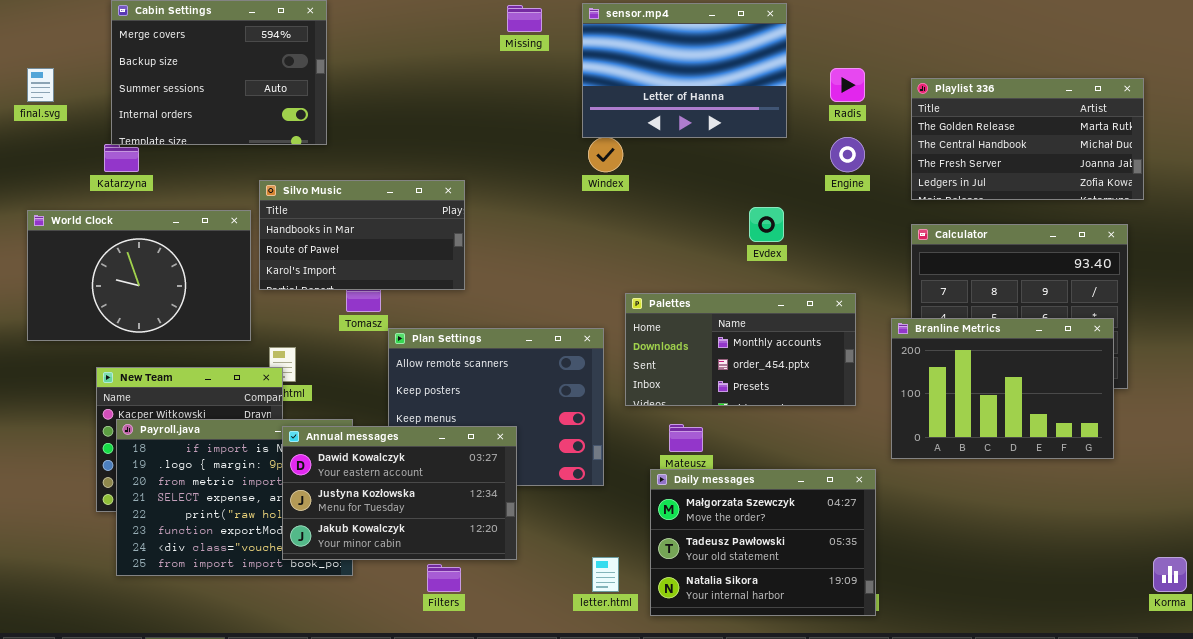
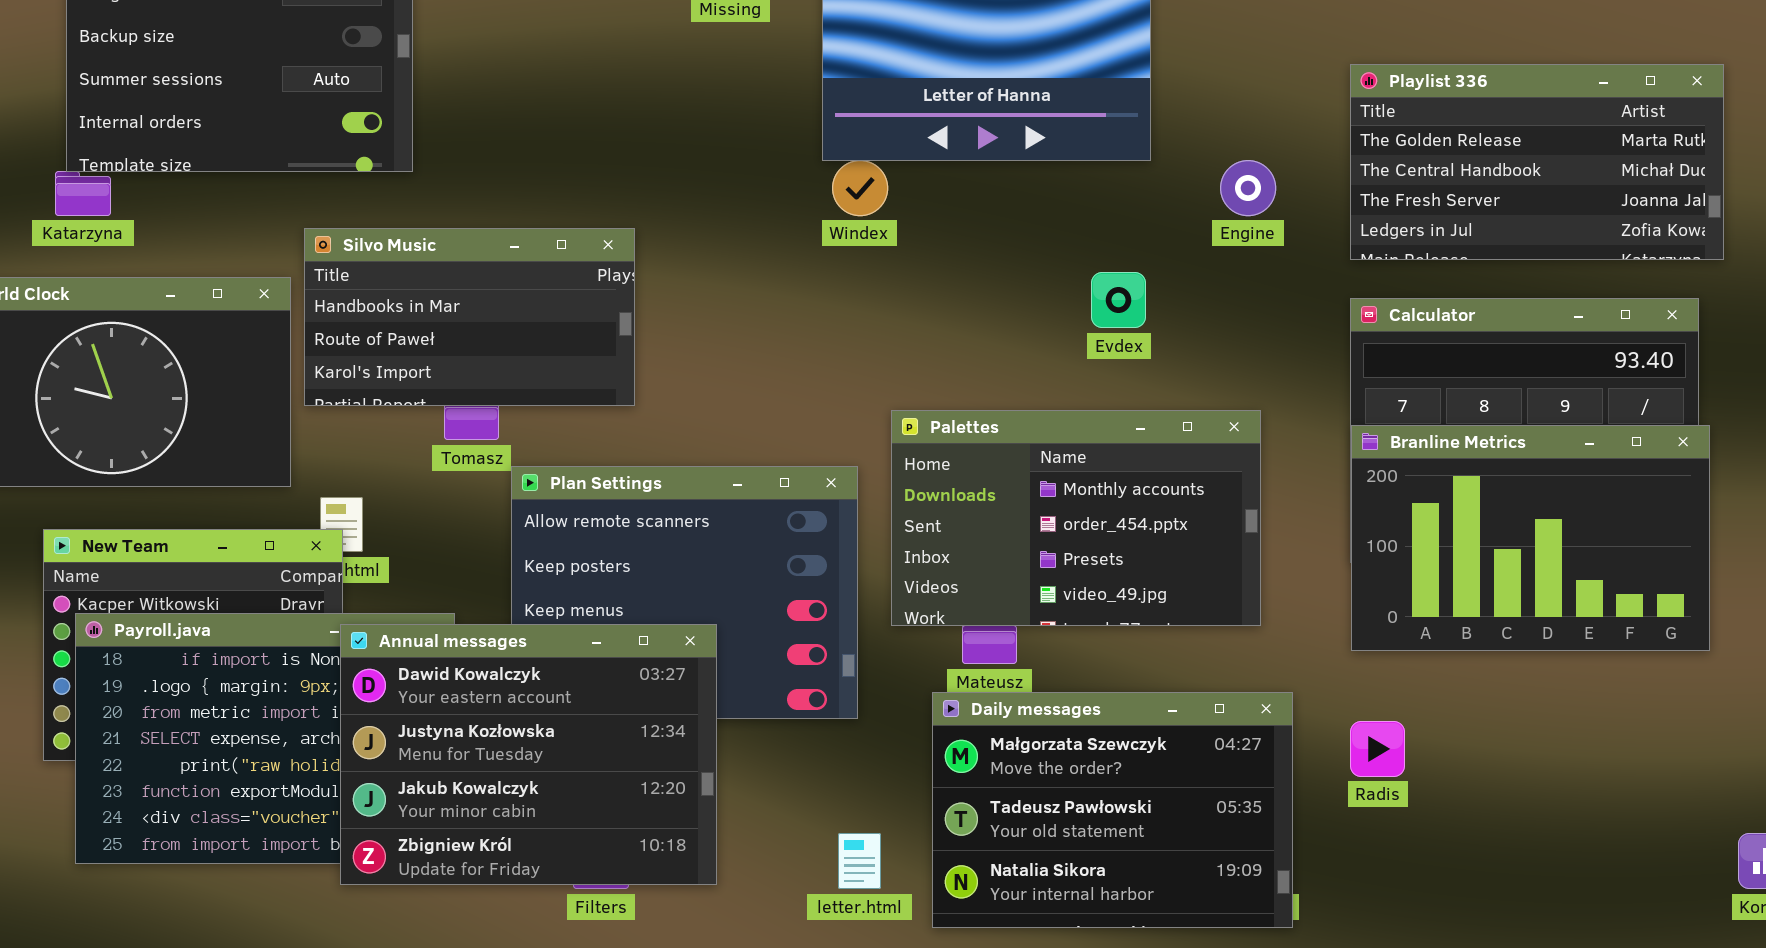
Radis: [830,68,865,102] -> [1350,721,1405,777], moved
Palettes: [625,293,856,406] -> [891,410,1261,626], resized
Branline Metrics: [891,318,1114,459] -> [1351,425,1710,651], moved
Annual messages: [282,426,517,560] -> [340,624,717,885], resized

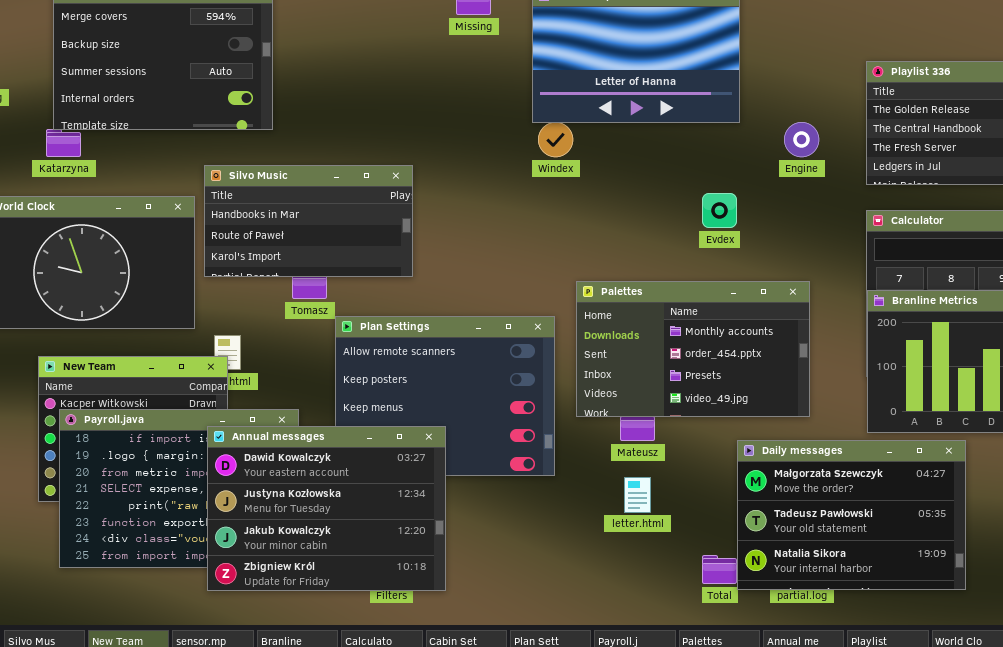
Annual messages: [340,624,717,885] -> [207,426,446,591], moved
Daily messages: [932,692,1293,928] -> [737,440,966,590], moved
letter.html: [838,833,881,889] -> [624,477,651,513], moved

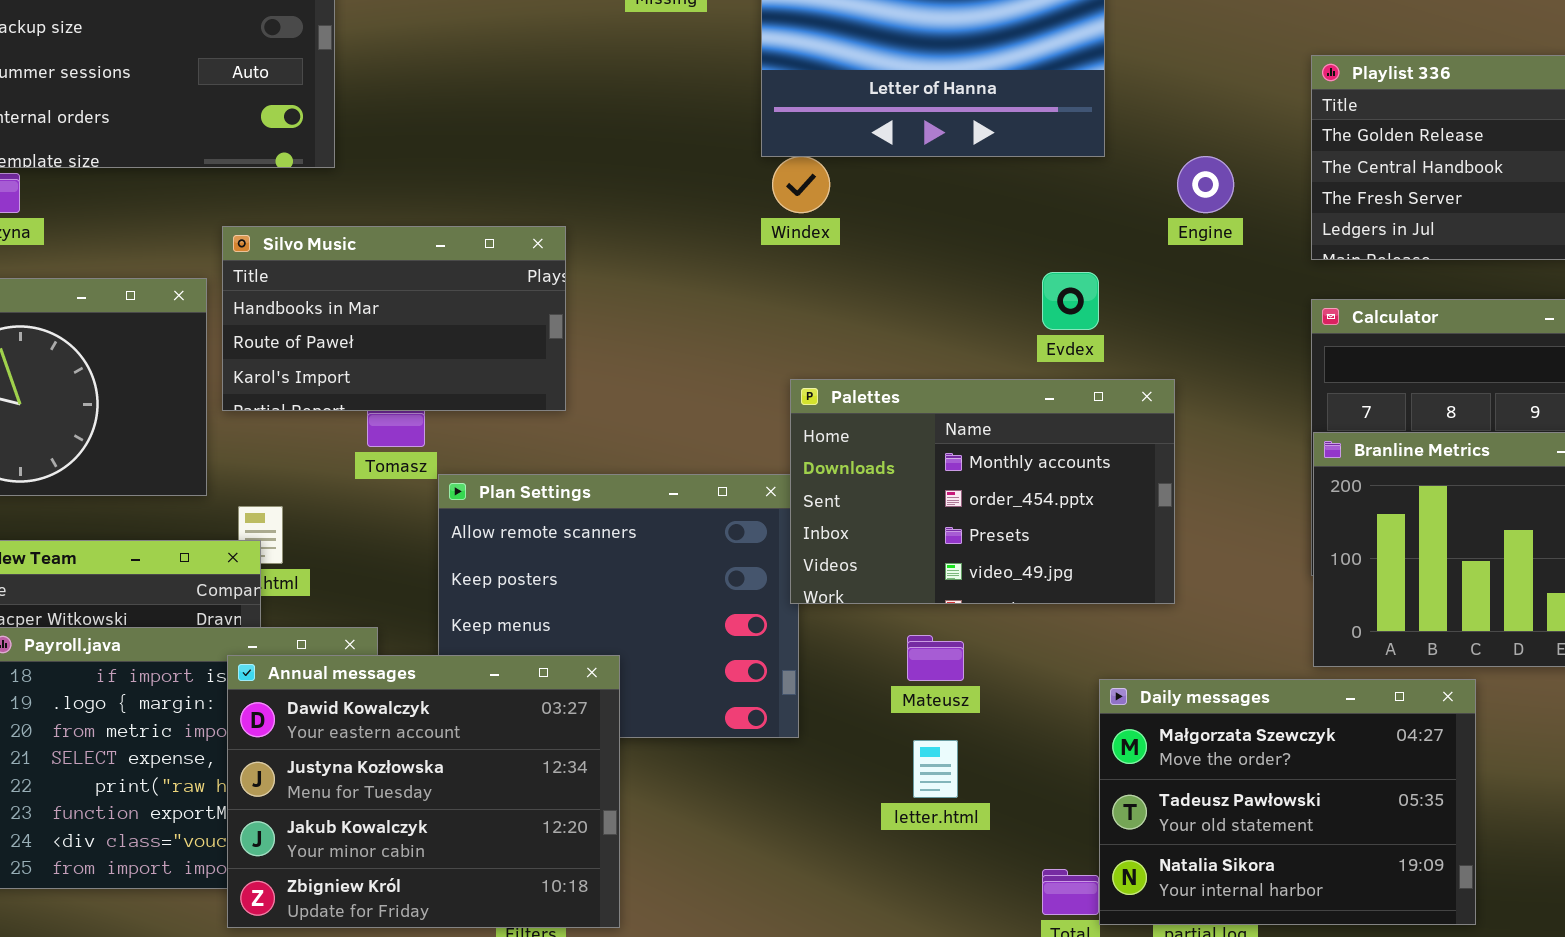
Palettes: [576,281,810,417] -> [790,379,1175,604], moved

